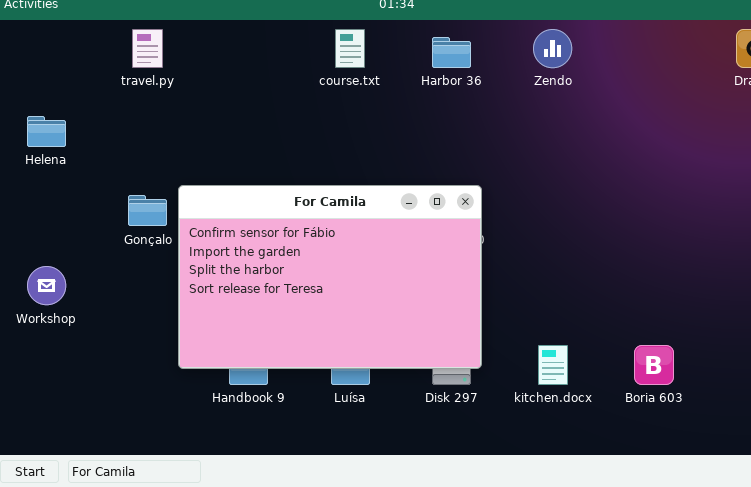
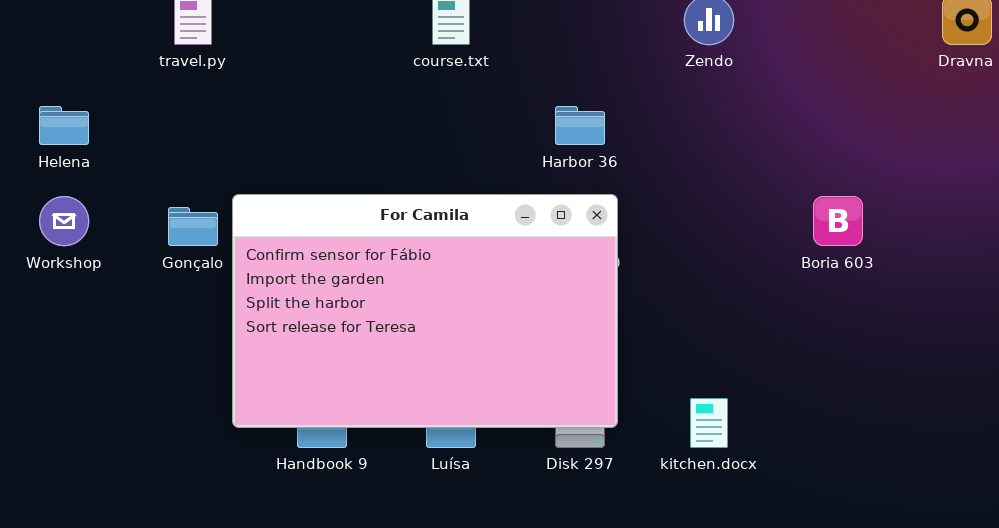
Harbor 36: [432,37,471,68] -> [555,106,605,145], moved
Workshop: [27,266,66,305] -> [39,196,89,246], moved
Boria 603: [634,345,674,385] -> [813,196,863,246], moved

